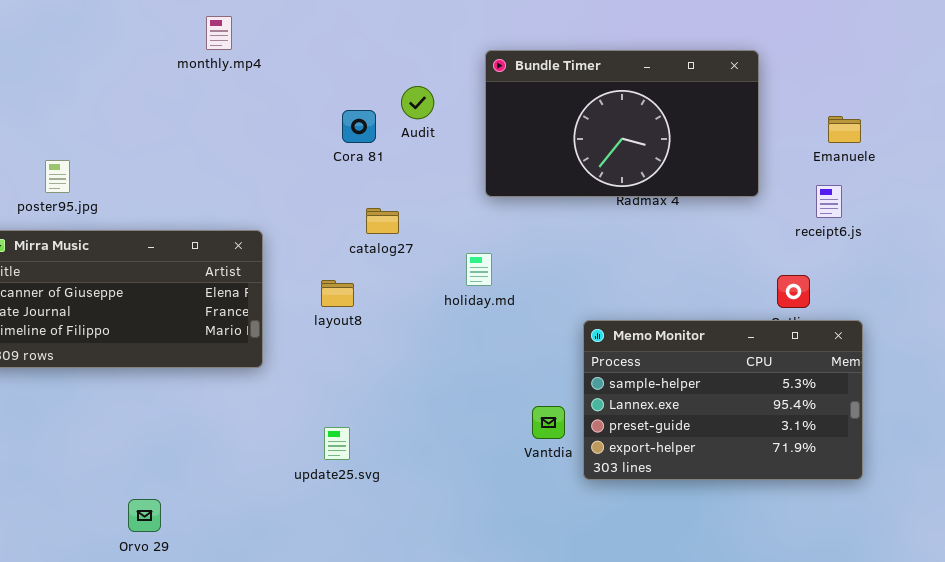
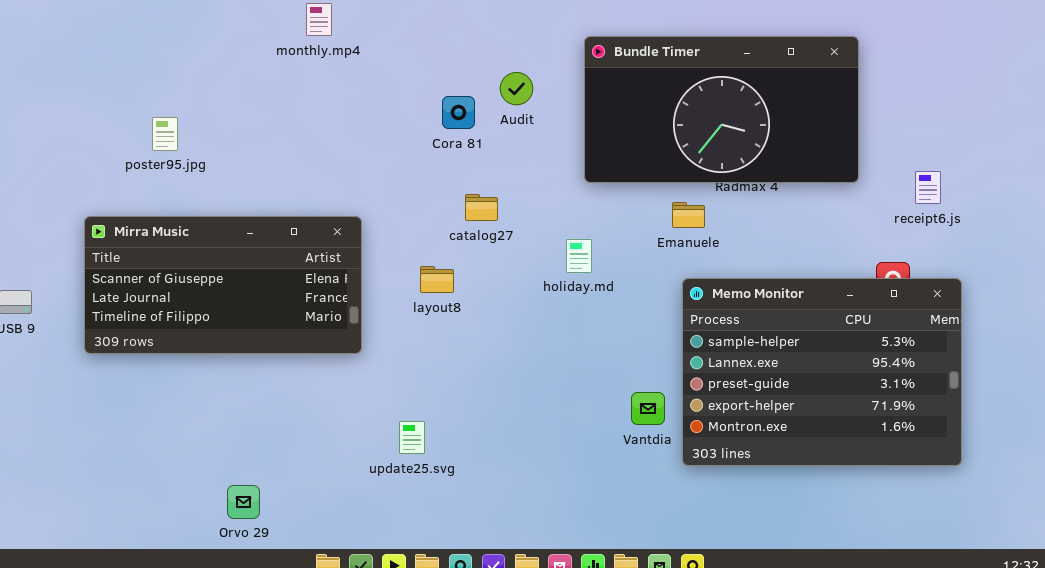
Emanuele: [828,116,861,143] -> [672,202,705,228], moved
poster95.jpg: [45,160,70,193] -> [152,117,178,151], moved
Memo Monitor: [583,320,863,480] -> [682,278,962,466], resized
update25.svg: [324,427,350,460] -> [399,421,425,454], moved

